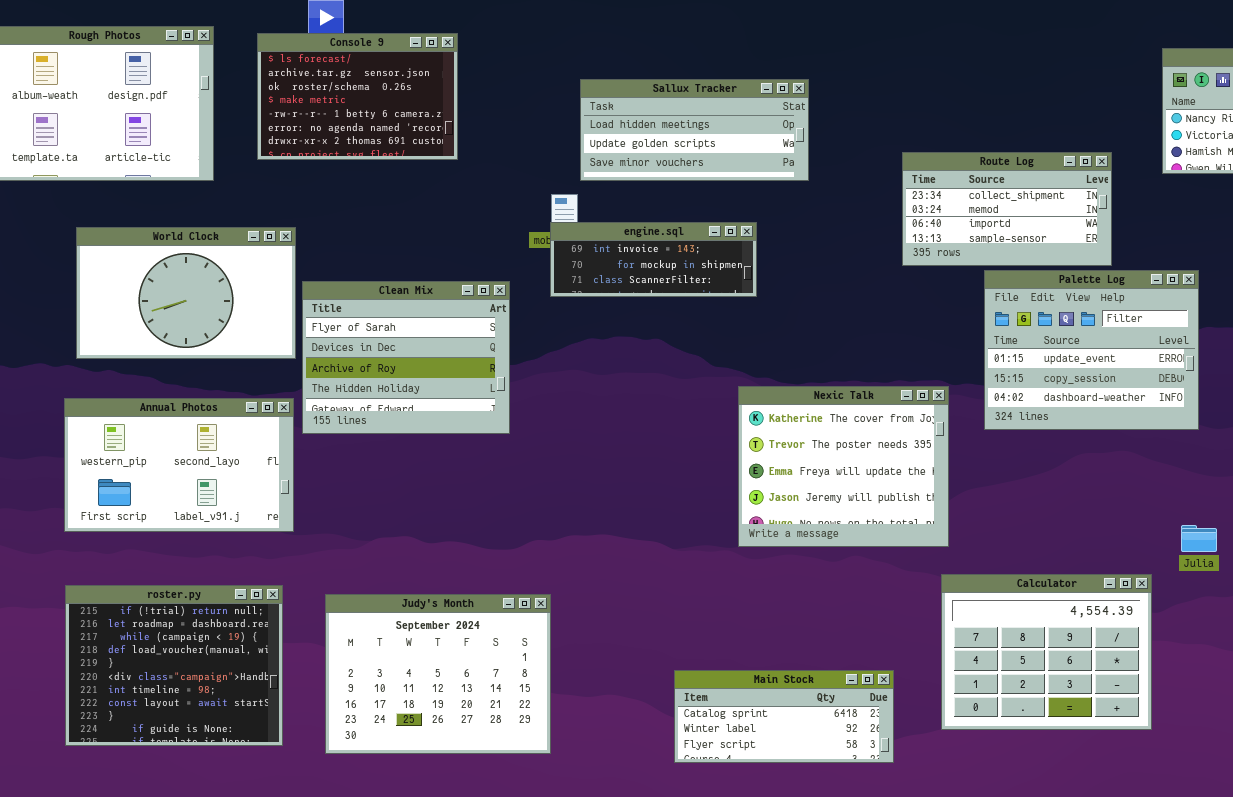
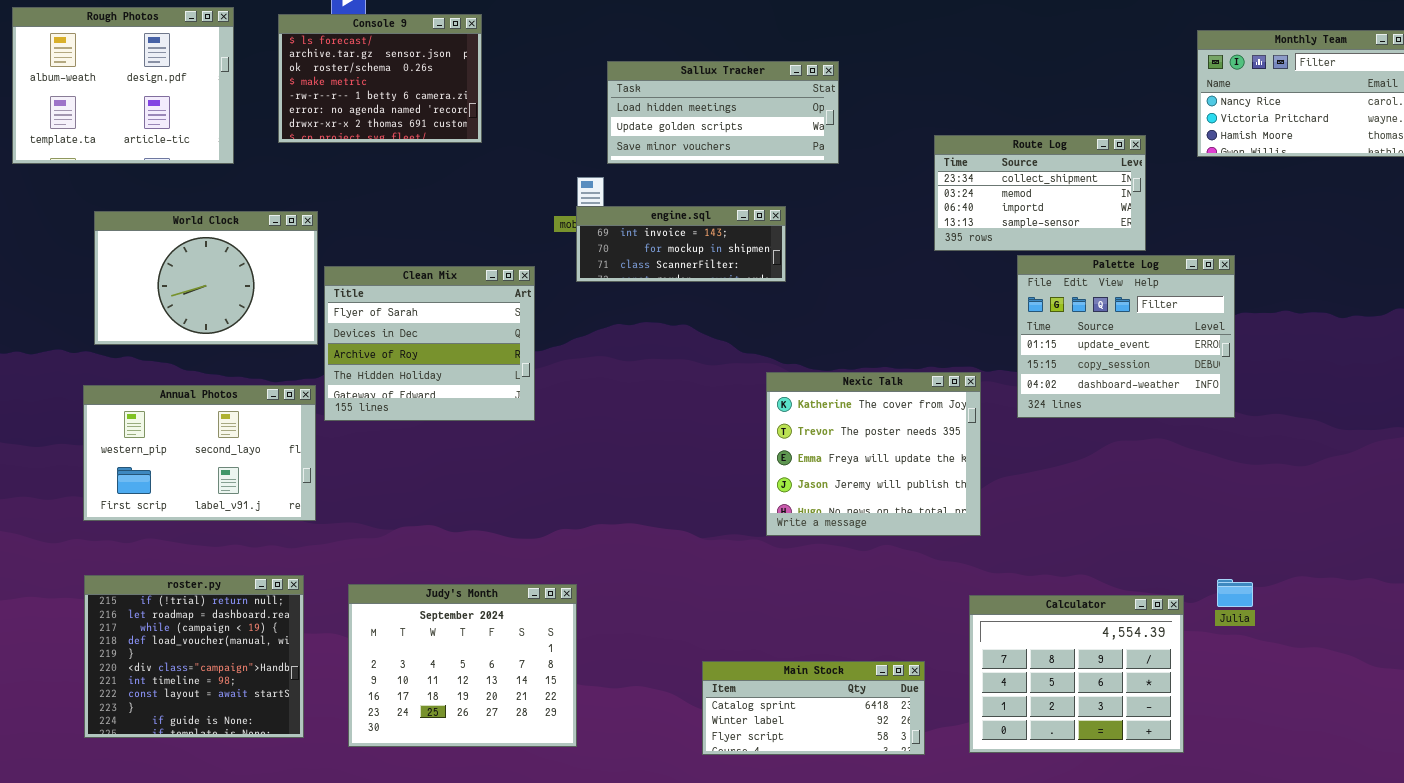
Julia: [1181,525,1217,552] -> [1217,579,1253,607], moved
Calculator: [941,574,1152,730] -> [969,595,1184,753], moved

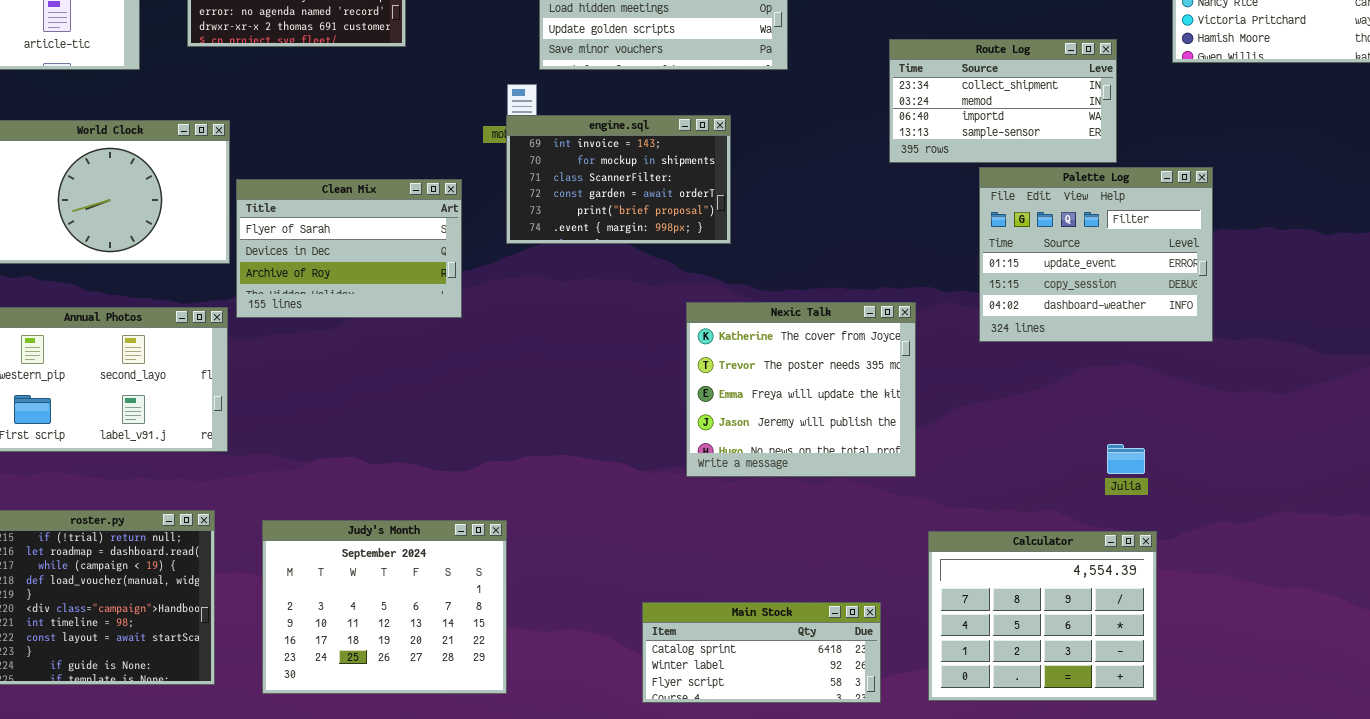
engine.sql: [576,206,786,282] -> [506,115,731,244], resized
Clean Mix: [324,266,535,421] -> [236,179,462,318], resized
Nexic Talk: [766,372,981,536] -> [686,302,916,477], moved
Julia: [1217,579,1253,607] -> [1107,444,1145,474], moved

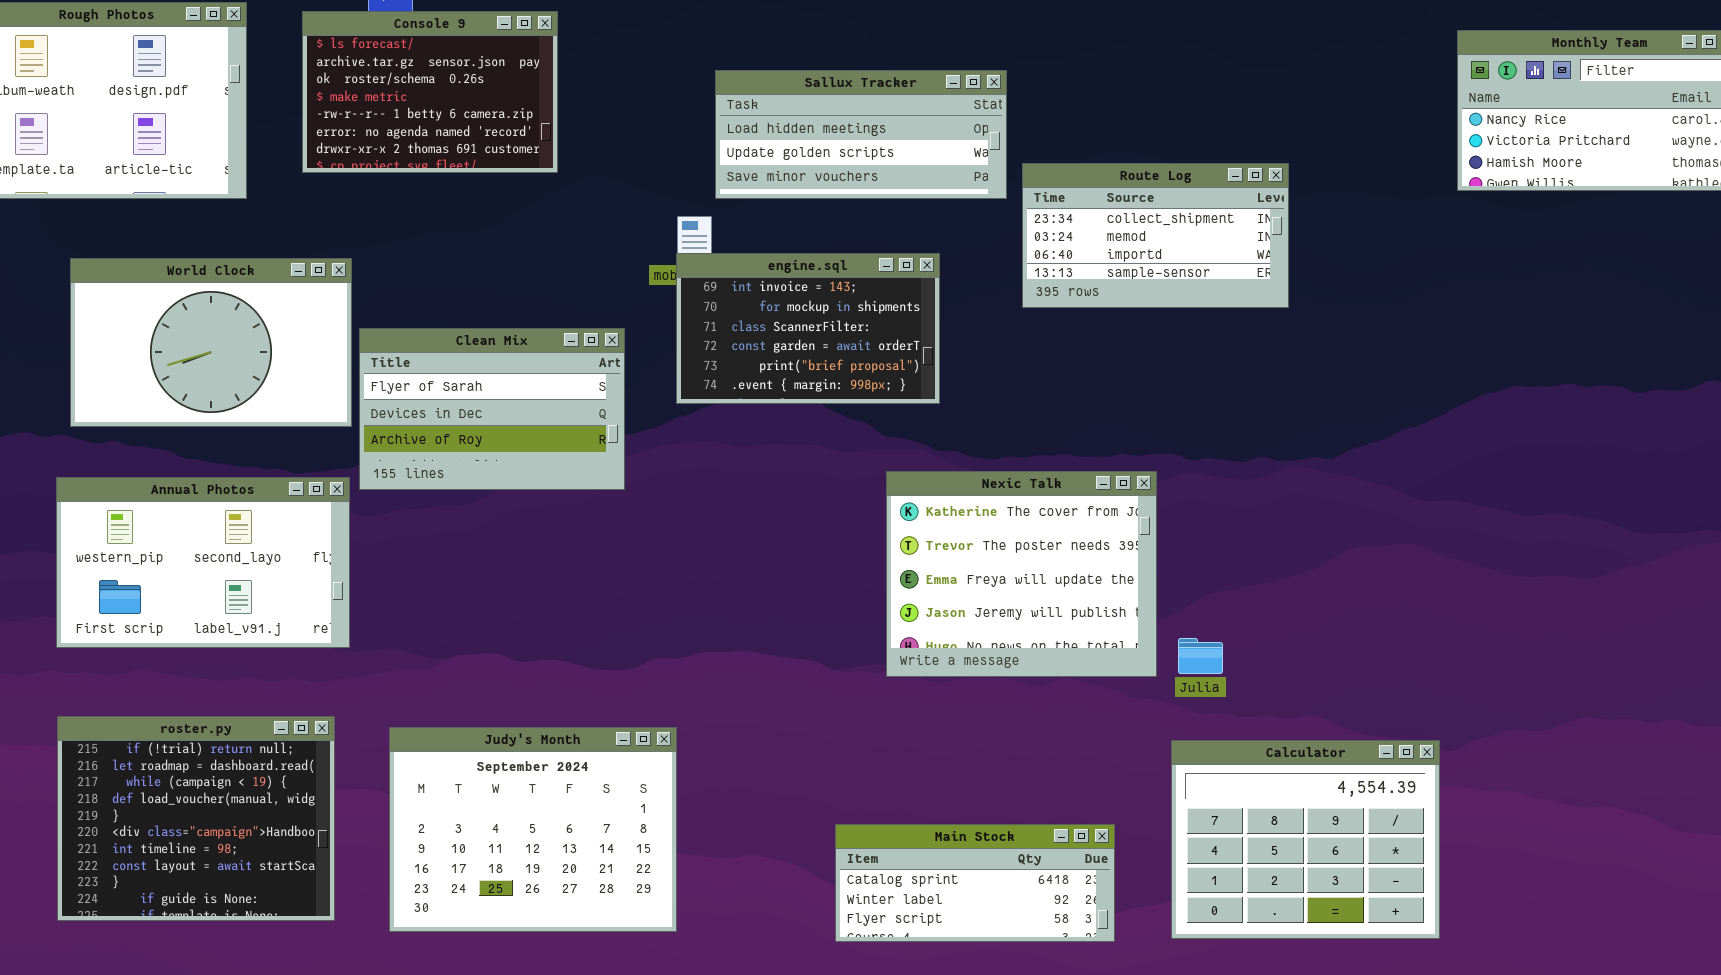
Route Log: [889,39,1117,163] -> [1022,163,1289,308], moved
Palette Log: [979,167,1213,342] -> none, closed
Julia: [1107,444,1145,474] -> [1178,638,1223,674], moved

